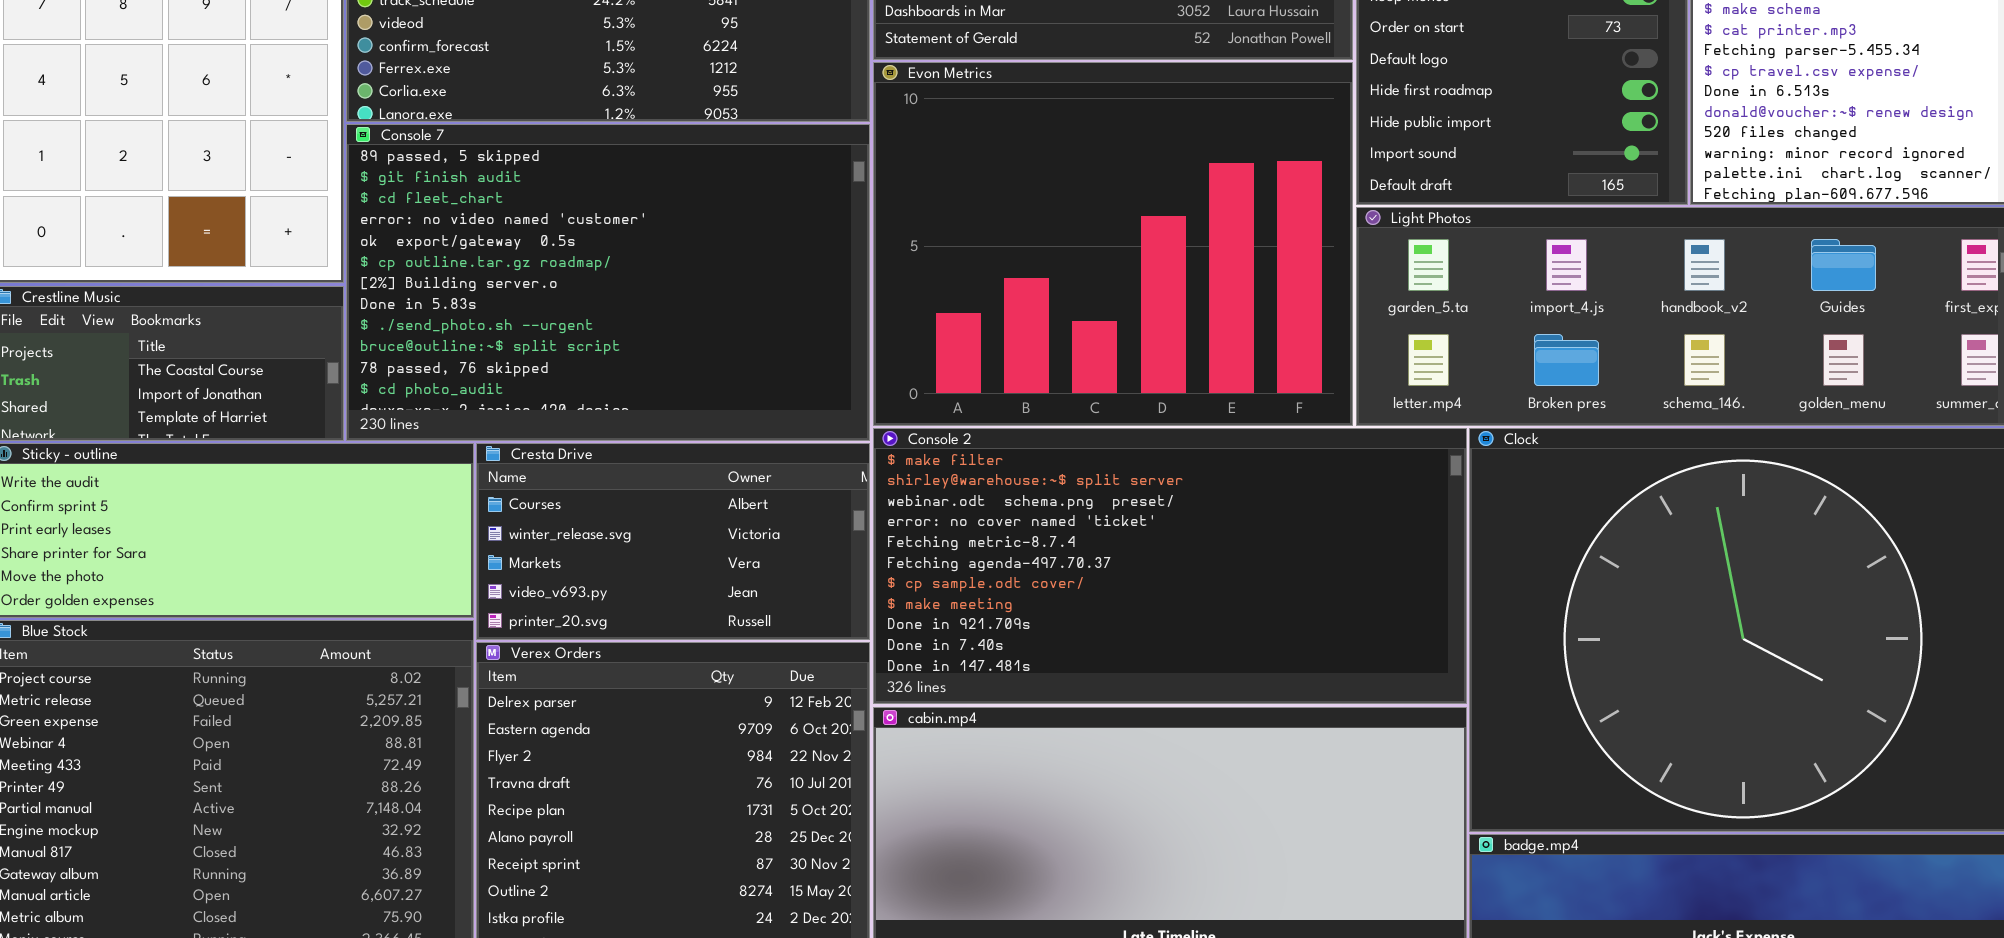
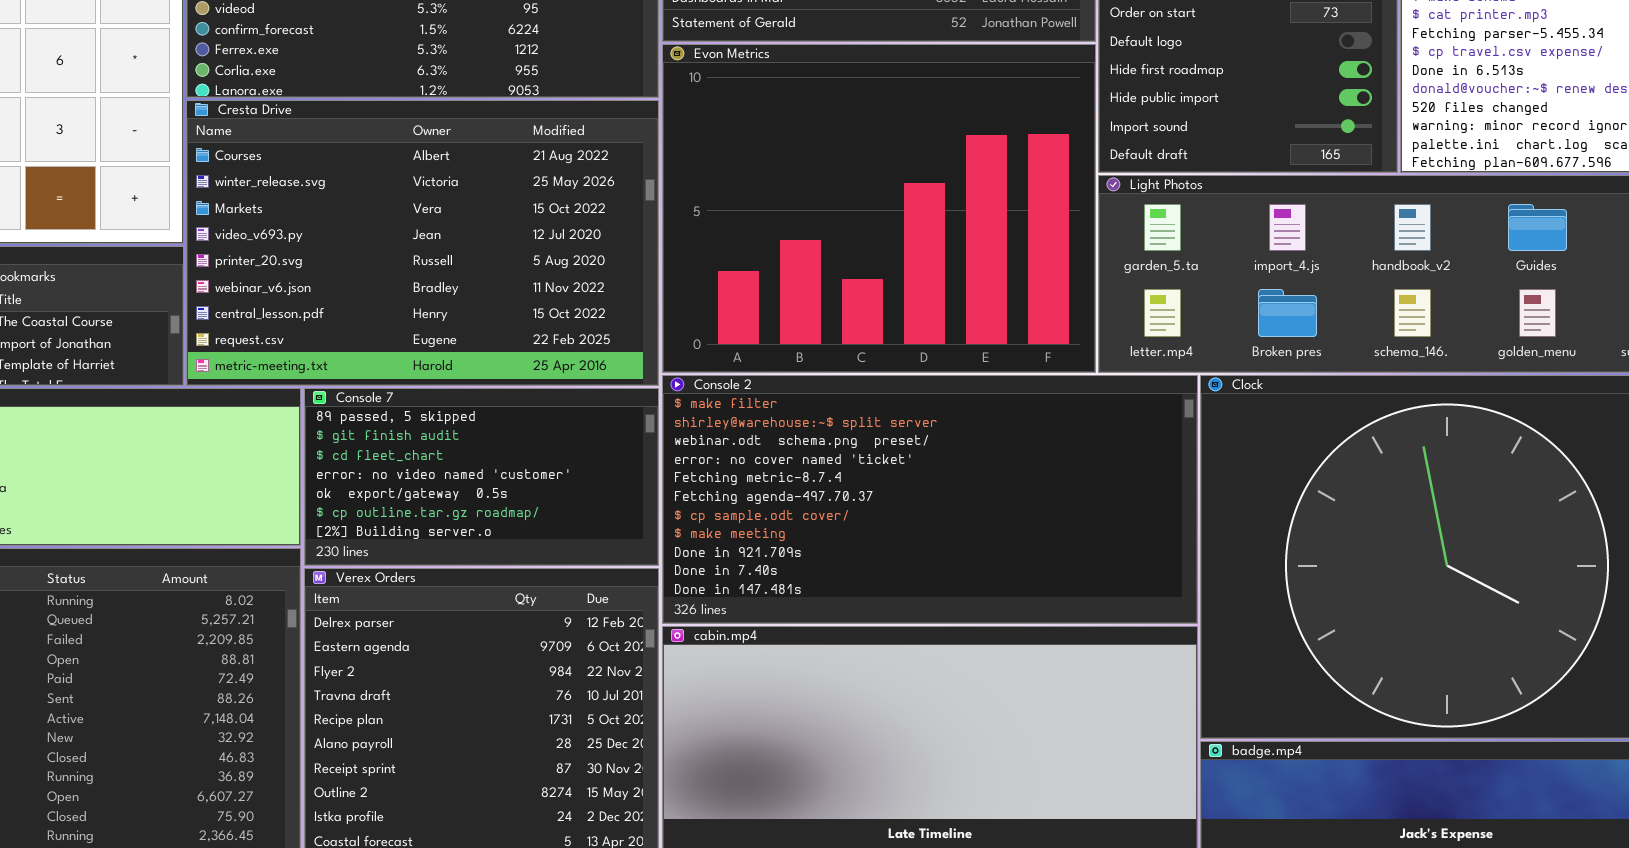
Console 7: [346,124,870,441] -> [304,388,659,566], moved, resized
Cresta Drive: [476,443,870,640] -> [186,100,659,386], moved, resized

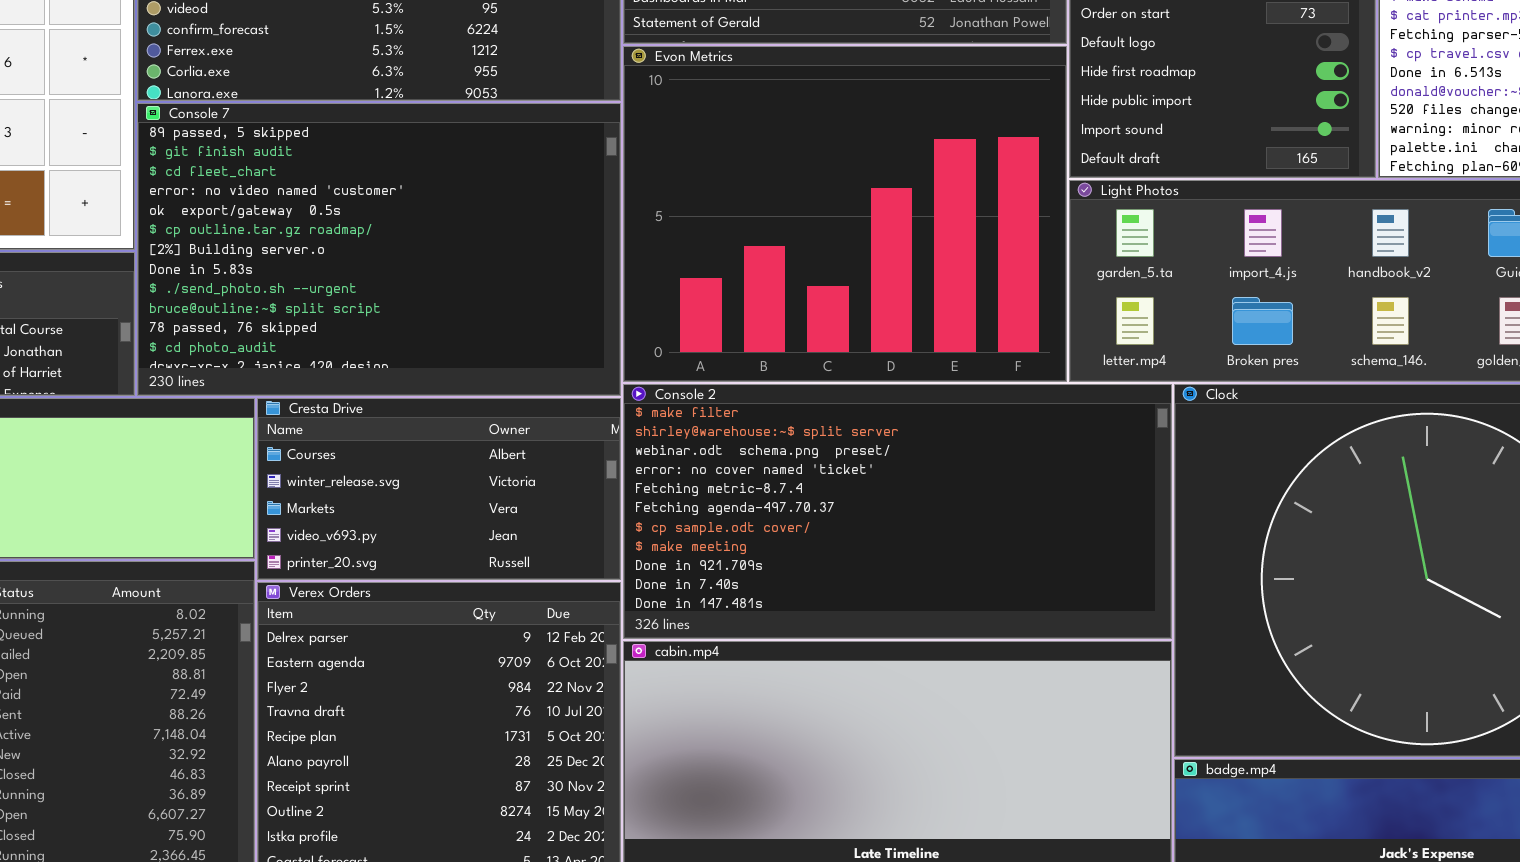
Cresta Drive: [186,100,659,386] -> [257,398,621,580], moved, resized
Console 7: [304,388,659,566] -> [137,103,621,396], moved, resized

